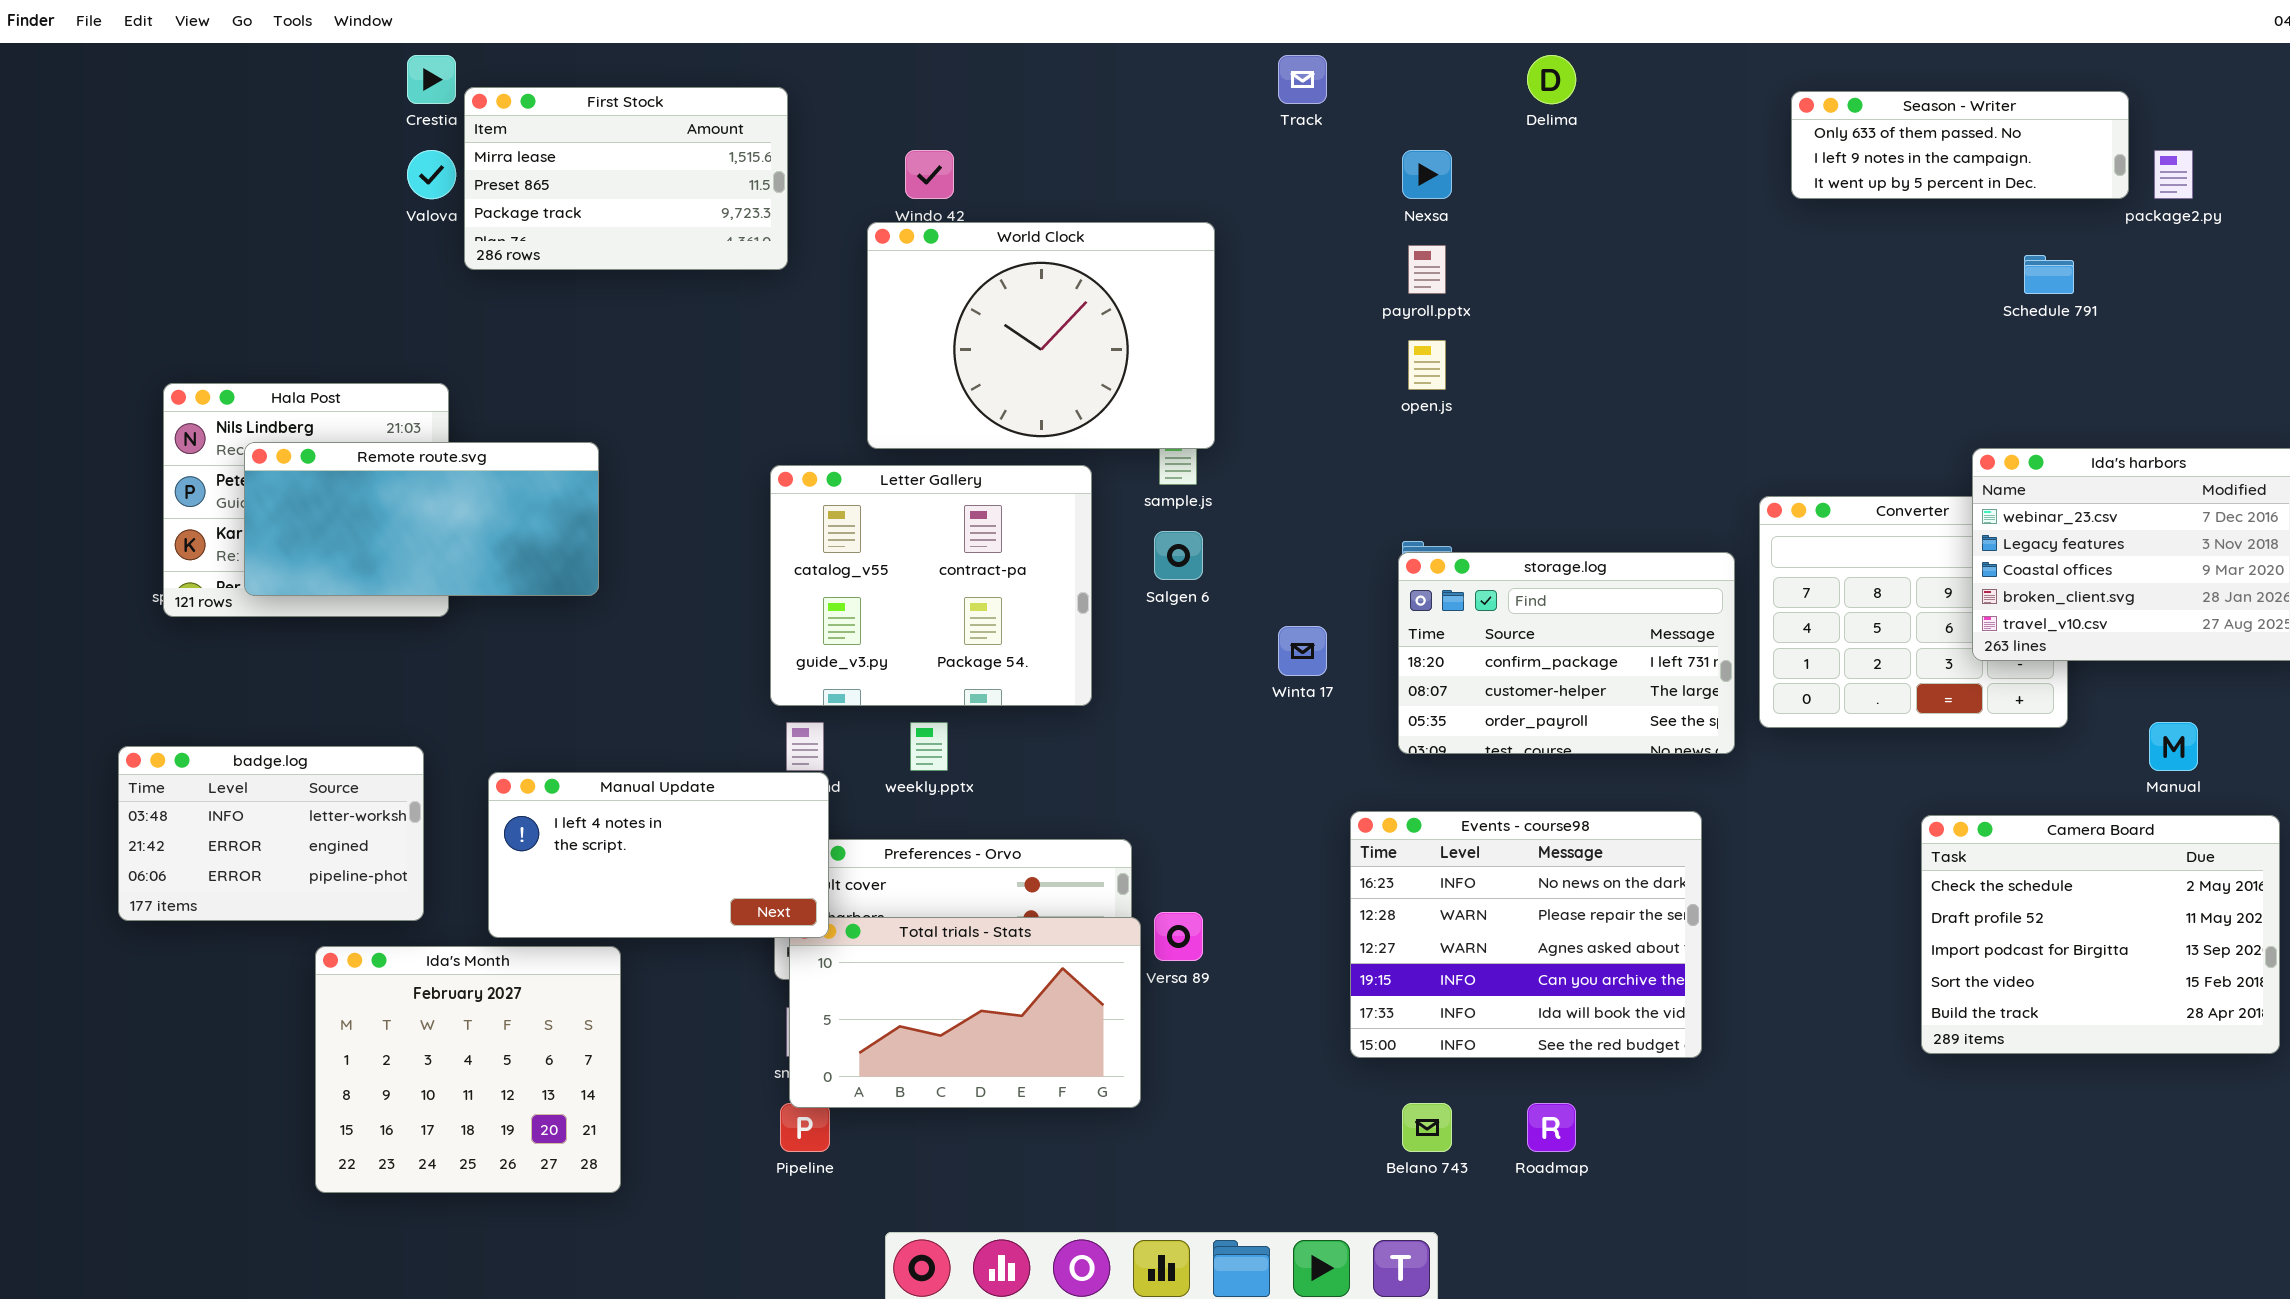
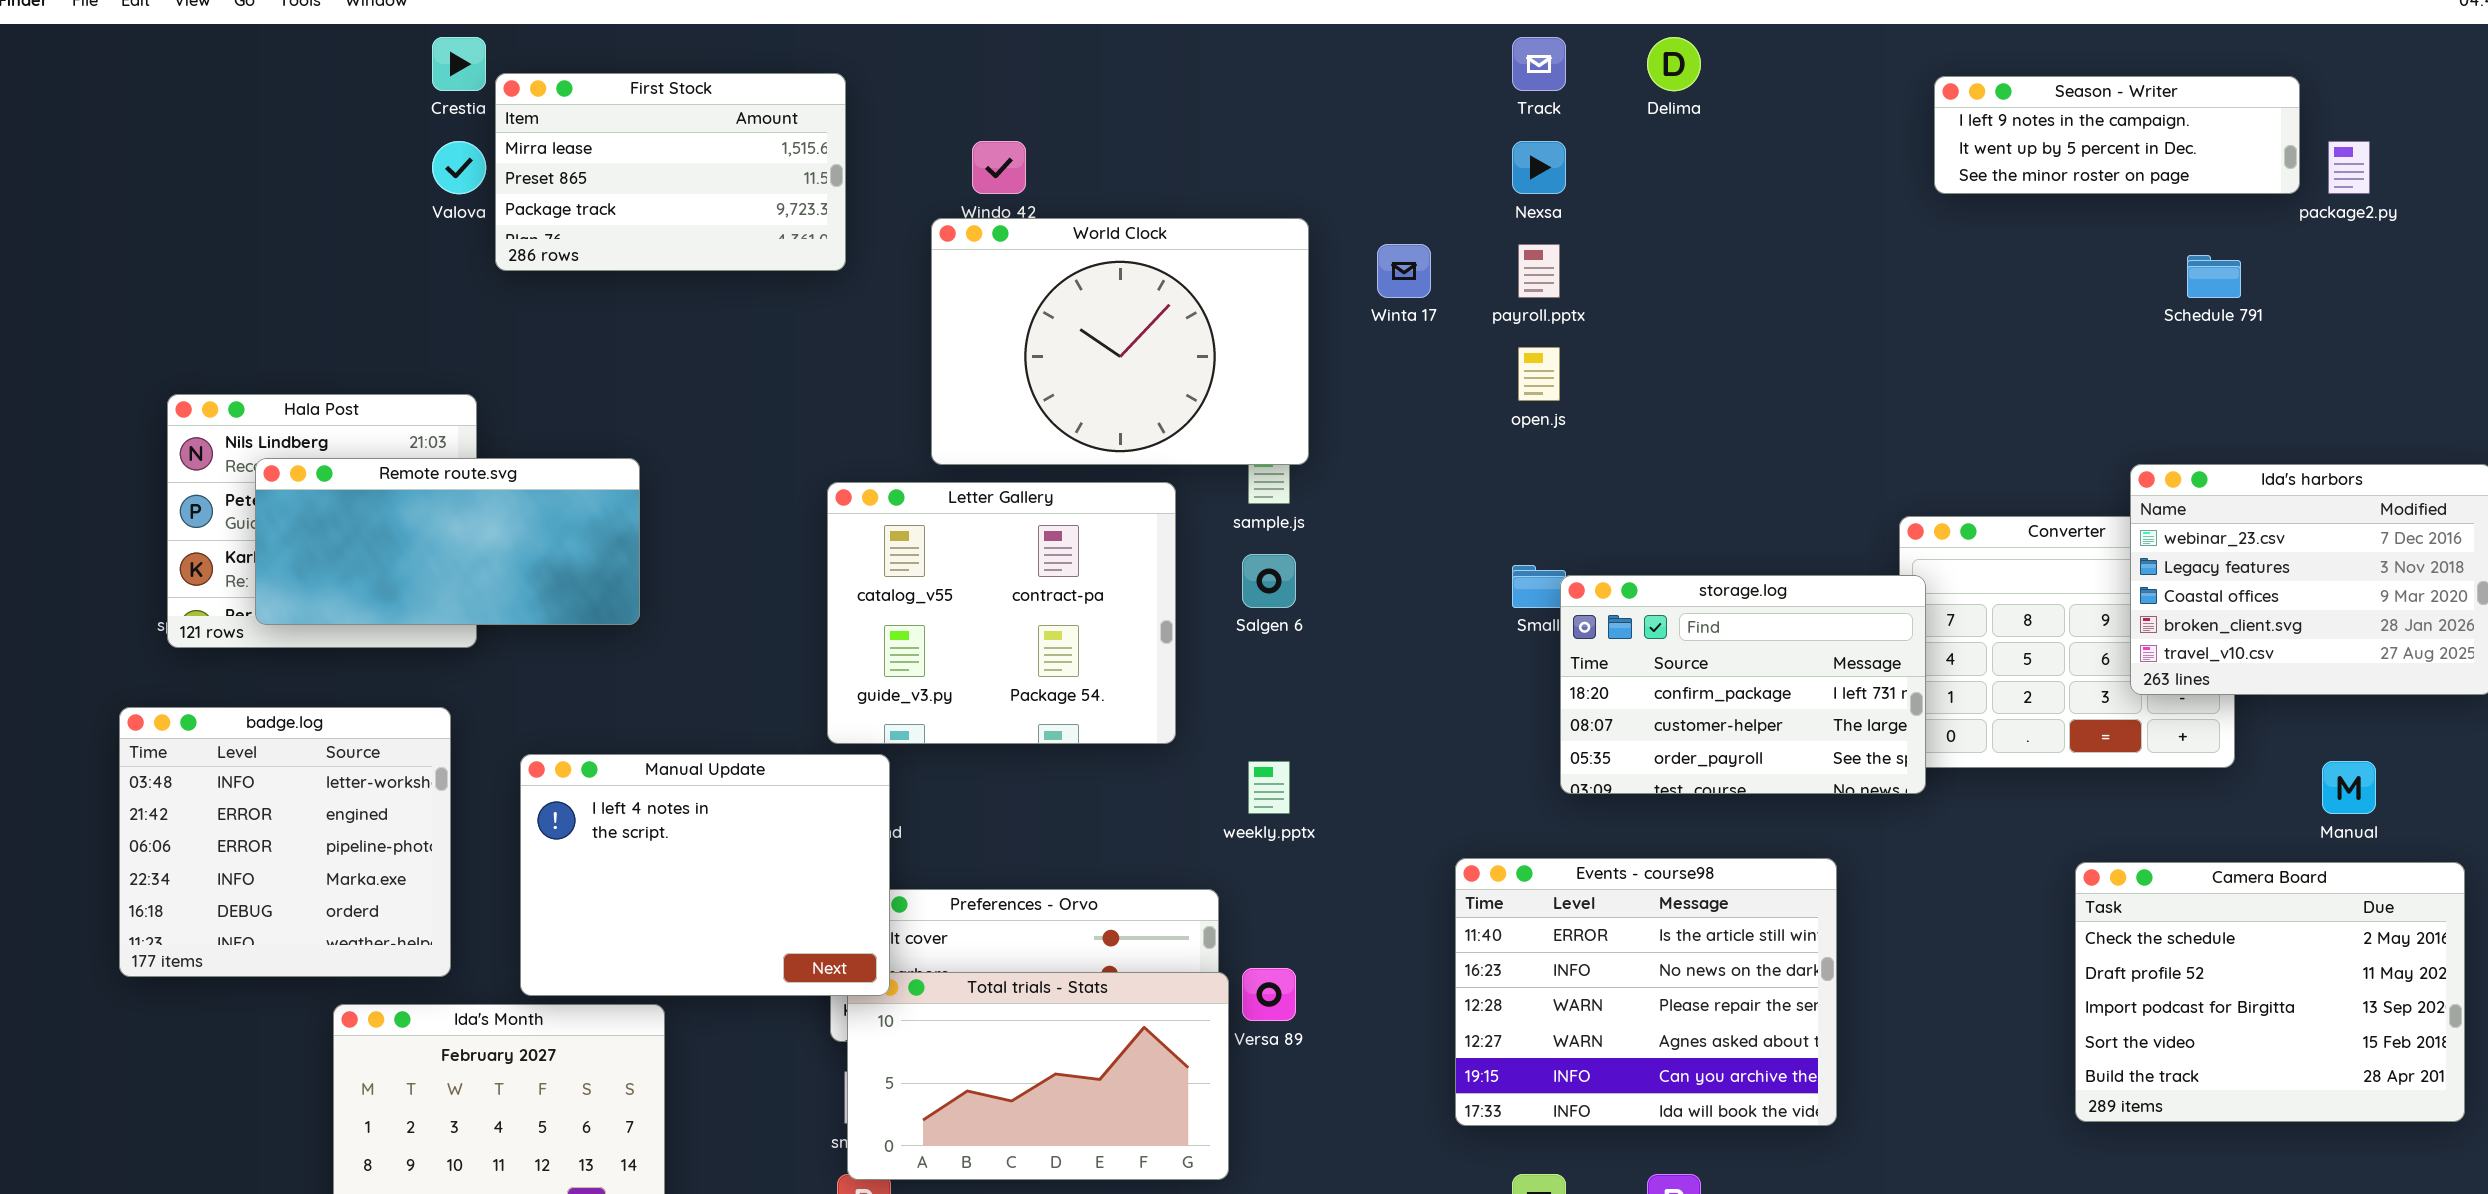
Track: [1278,55,1327,104] -> [1512,37,1566,91], moved
Season - Writer: [1791,91,2129,199] -> [1934,76,2300,194], scrolled down 1 row
storage.log: [1398,552,1735,754] -> [1560,575,1926,794], moved
Winta 17: [1278,626,1327,676] -> [1377,244,1431,298], moved
weekly.pptx: [910,722,948,771] -> [1248,761,1290,814], moved
badge.log: [118,746,424,921] -> [119,707,451,977], resized
Manual Update: [488,772,829,938] -> [520,754,890,996], resized
Events - course98: [1350,811,1702,1058] -> [1455,858,1837,1126], scrolled up 1 row

